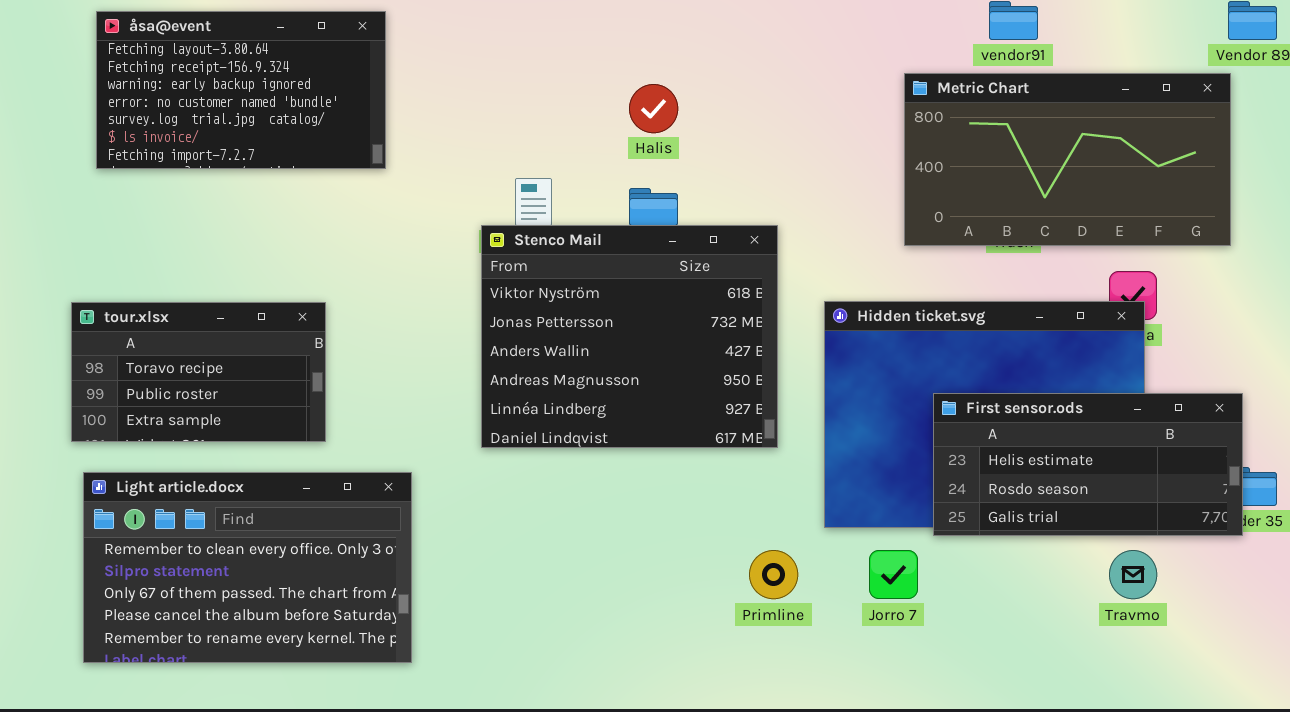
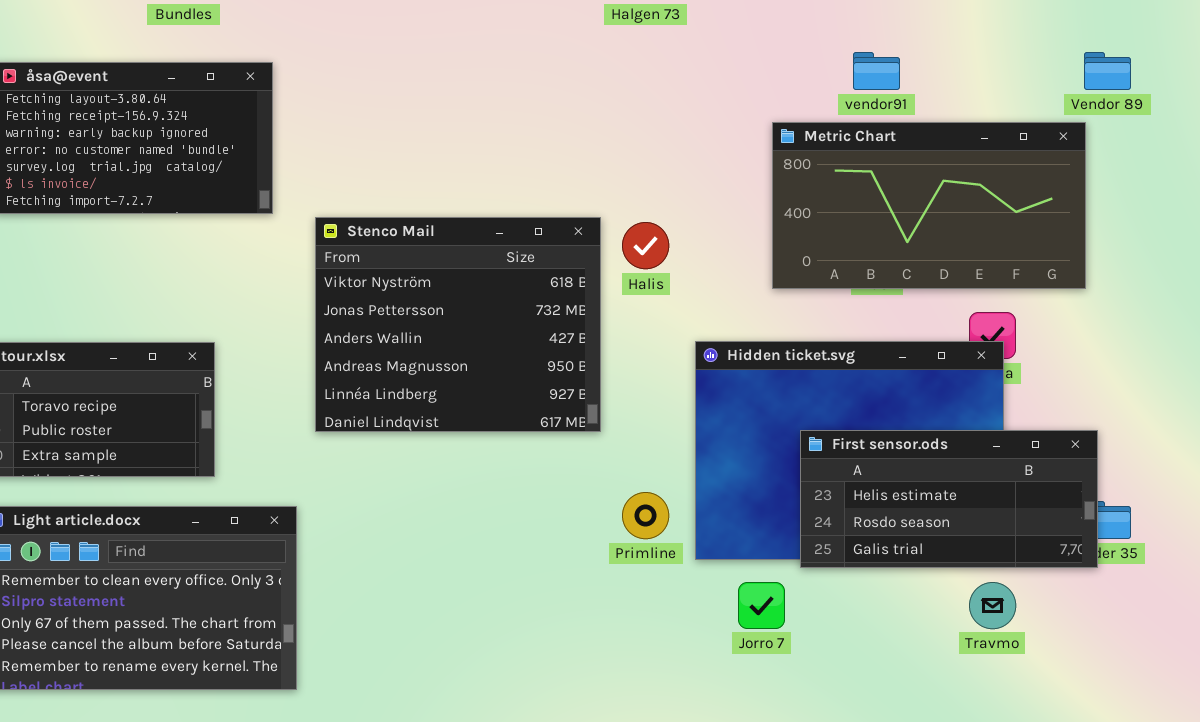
Halis: [629,84,678,133] -> [622,222,669,269], moved
Stenco Mail: [481,225,778,448] -> [315,217,601,432], moved
Primline: [749,550,798,599] -> [622,492,669,539], moved

